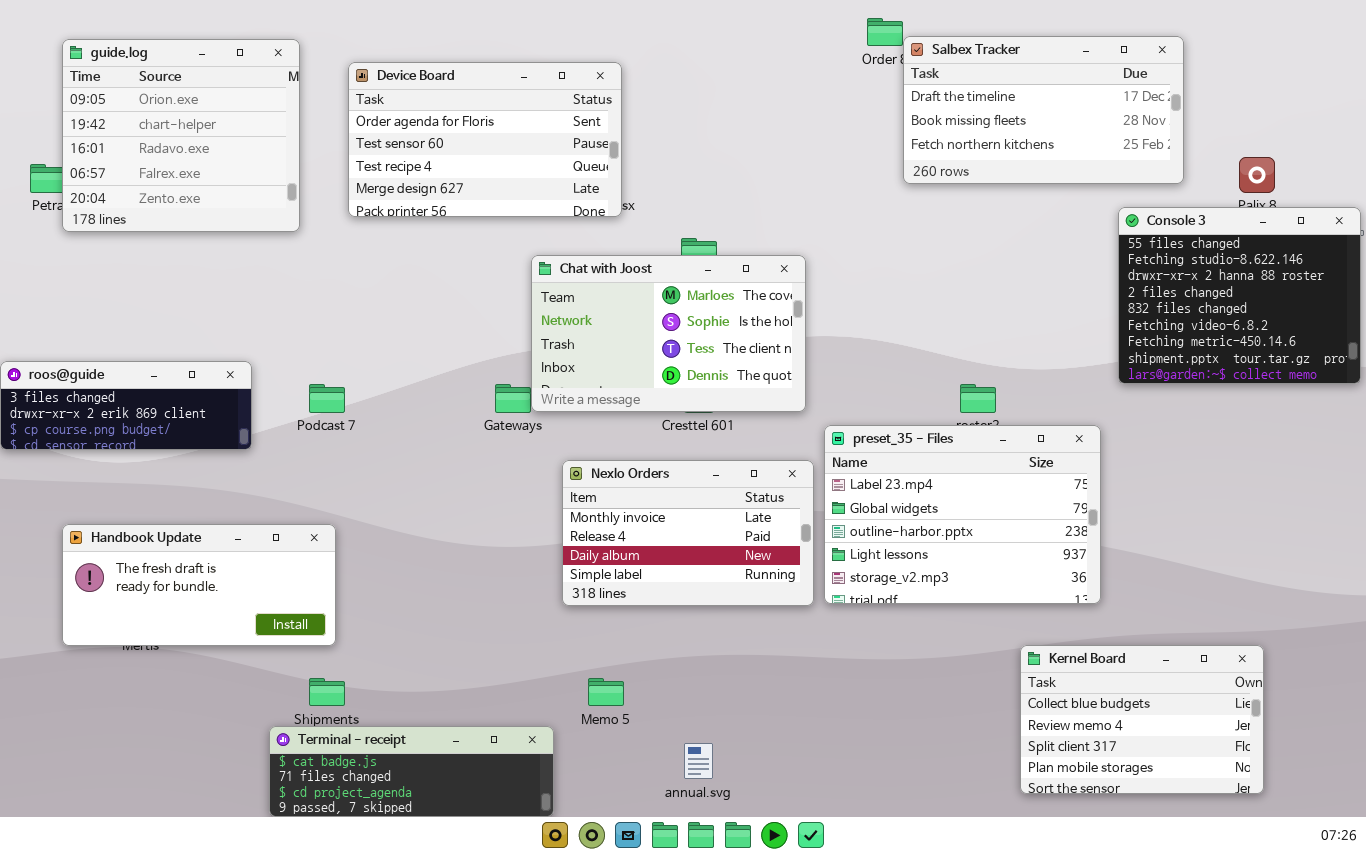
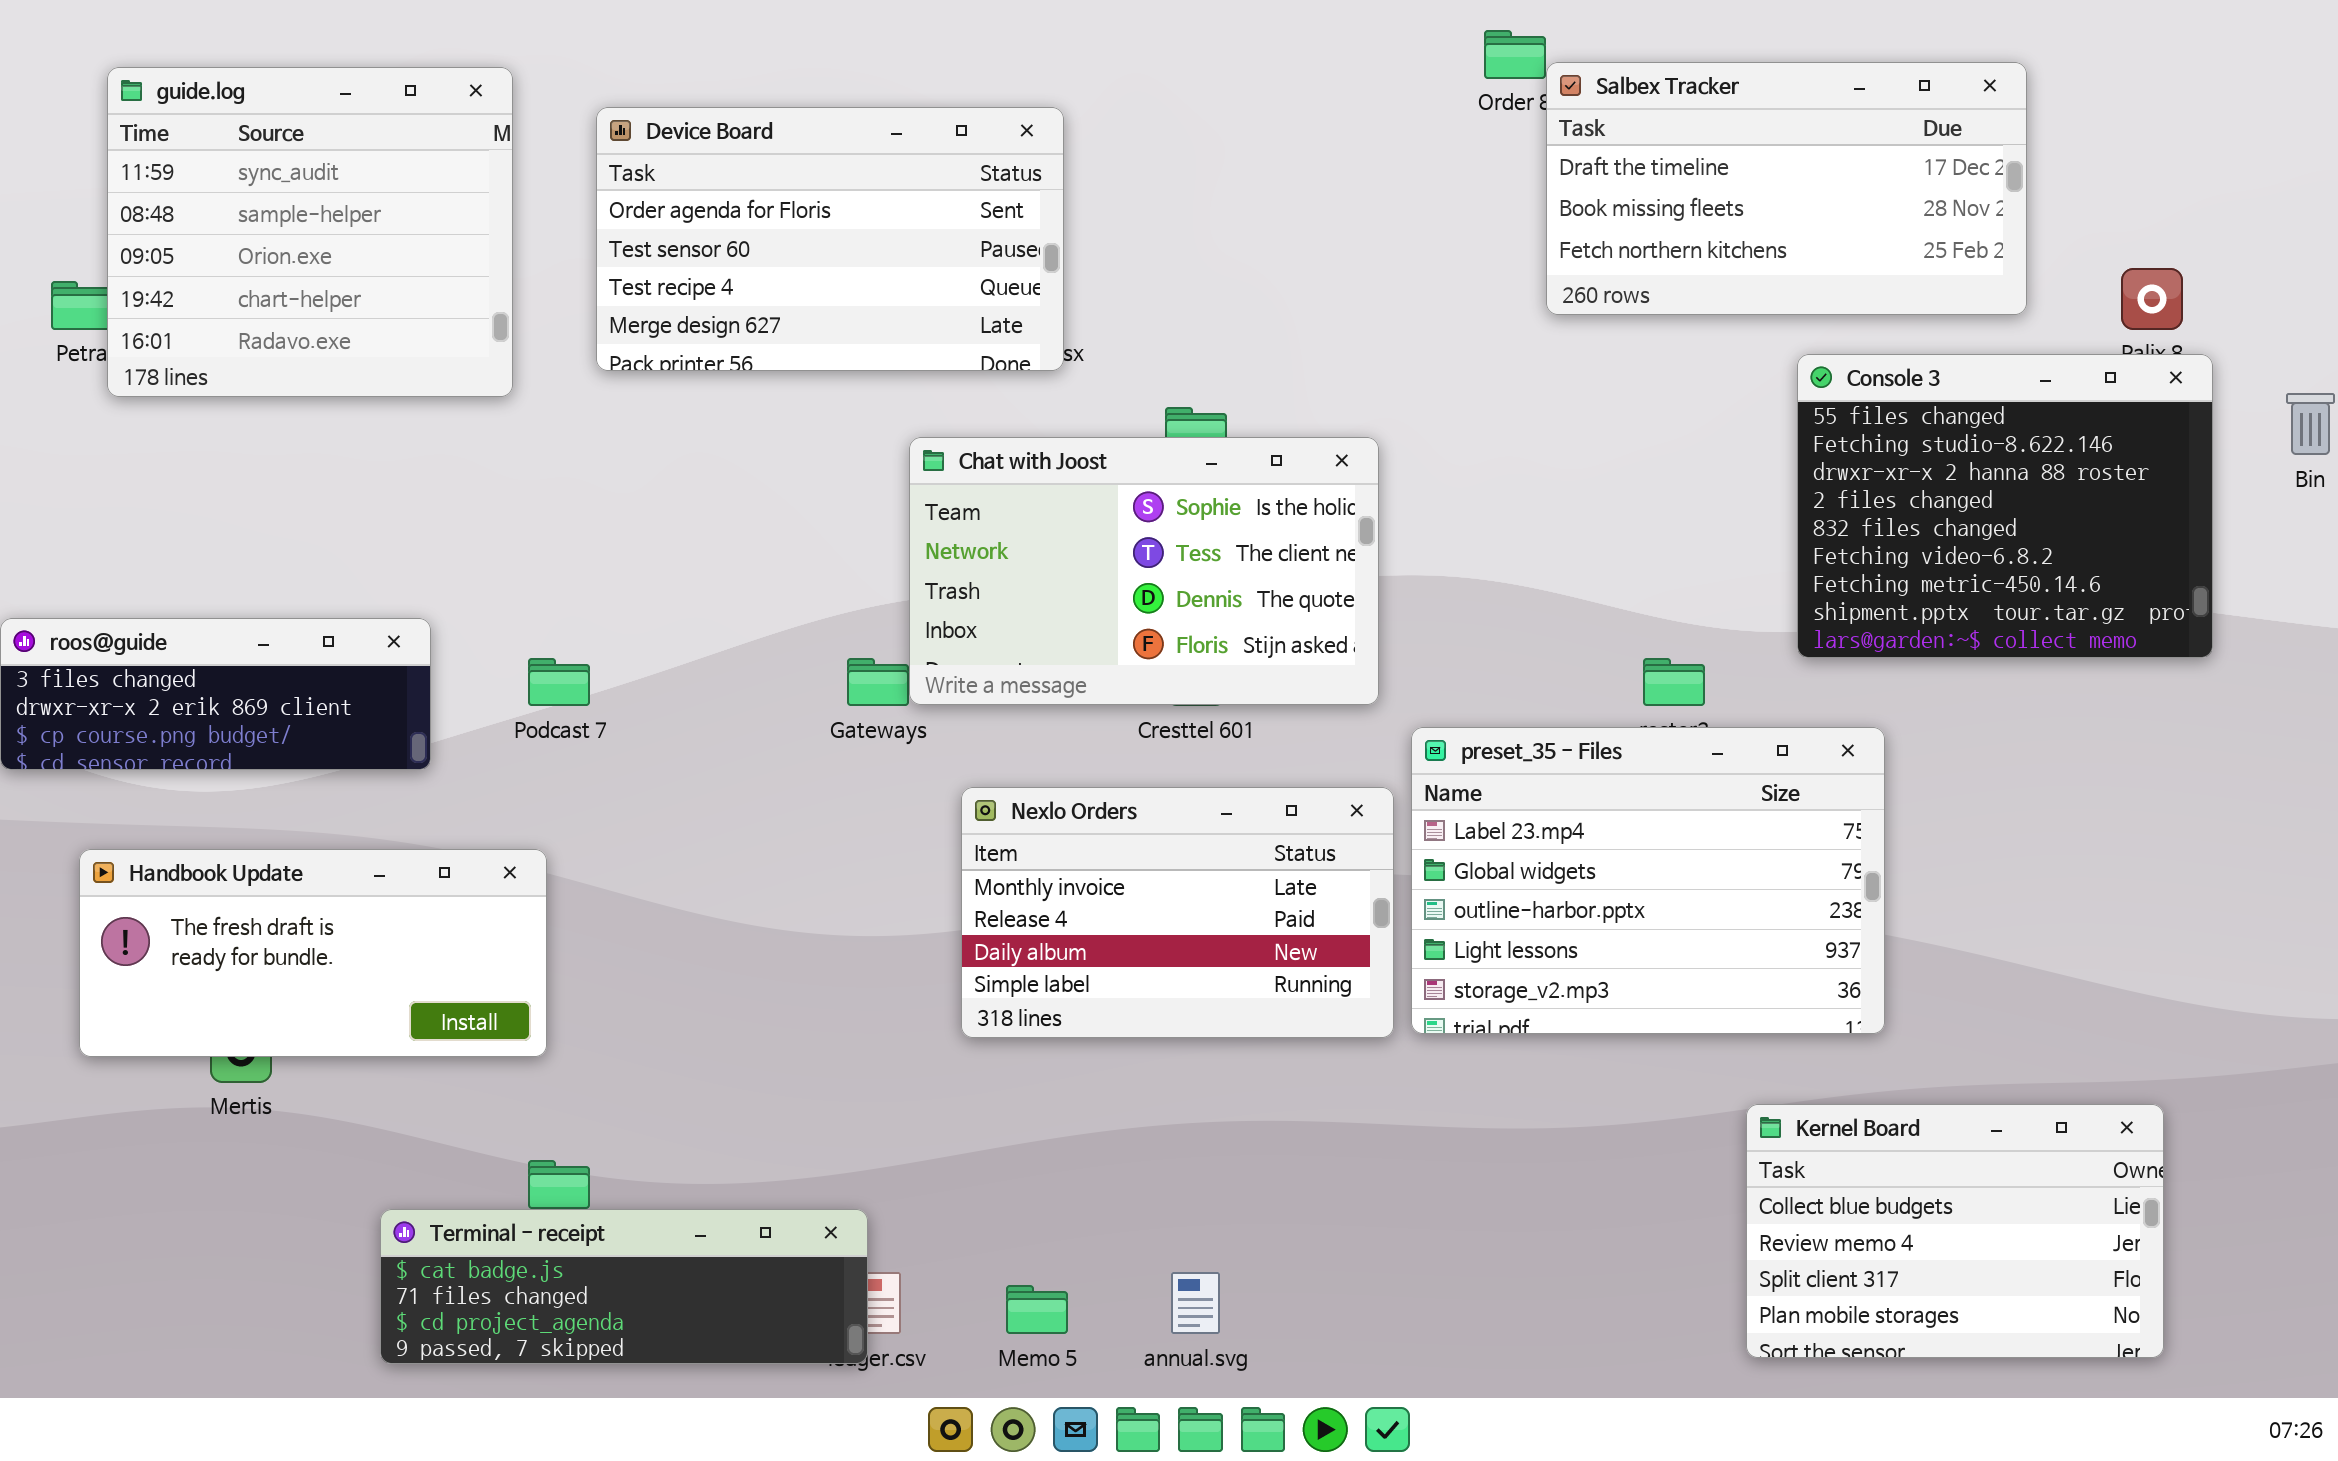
guide.log: [62,39,300,232] -> [107,67,513,397], scrolled up 2 rows
Console 3: [1118,207,1361,384] -> [1797,354,2213,658], moved
Chat with Joost: [531,255,806,412] -> [909,437,1379,705], scrolled down 1 row
Handbook Update: [62,524,336,646] -> [79,849,547,1057], moved
Memo 5: [588,678,624,706] -> [1006,1285,1068,1334], moved
Terminal - receipt: [269,726,554,817] -> [380,1209,868,1364], moved

